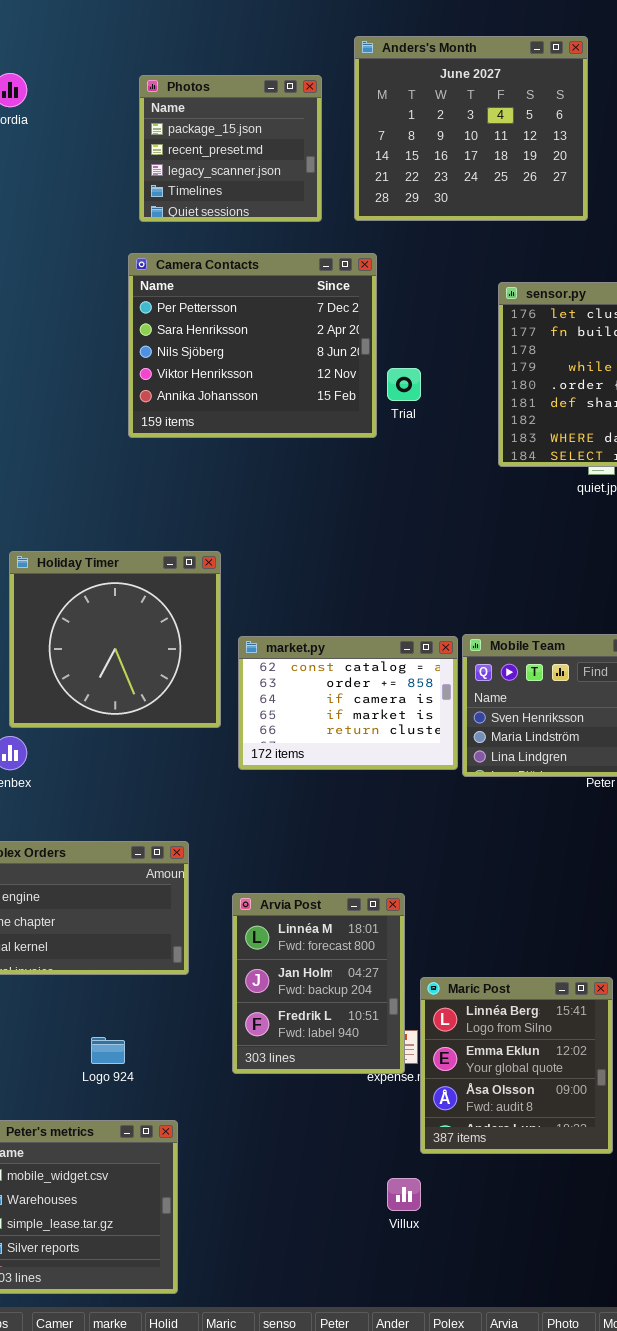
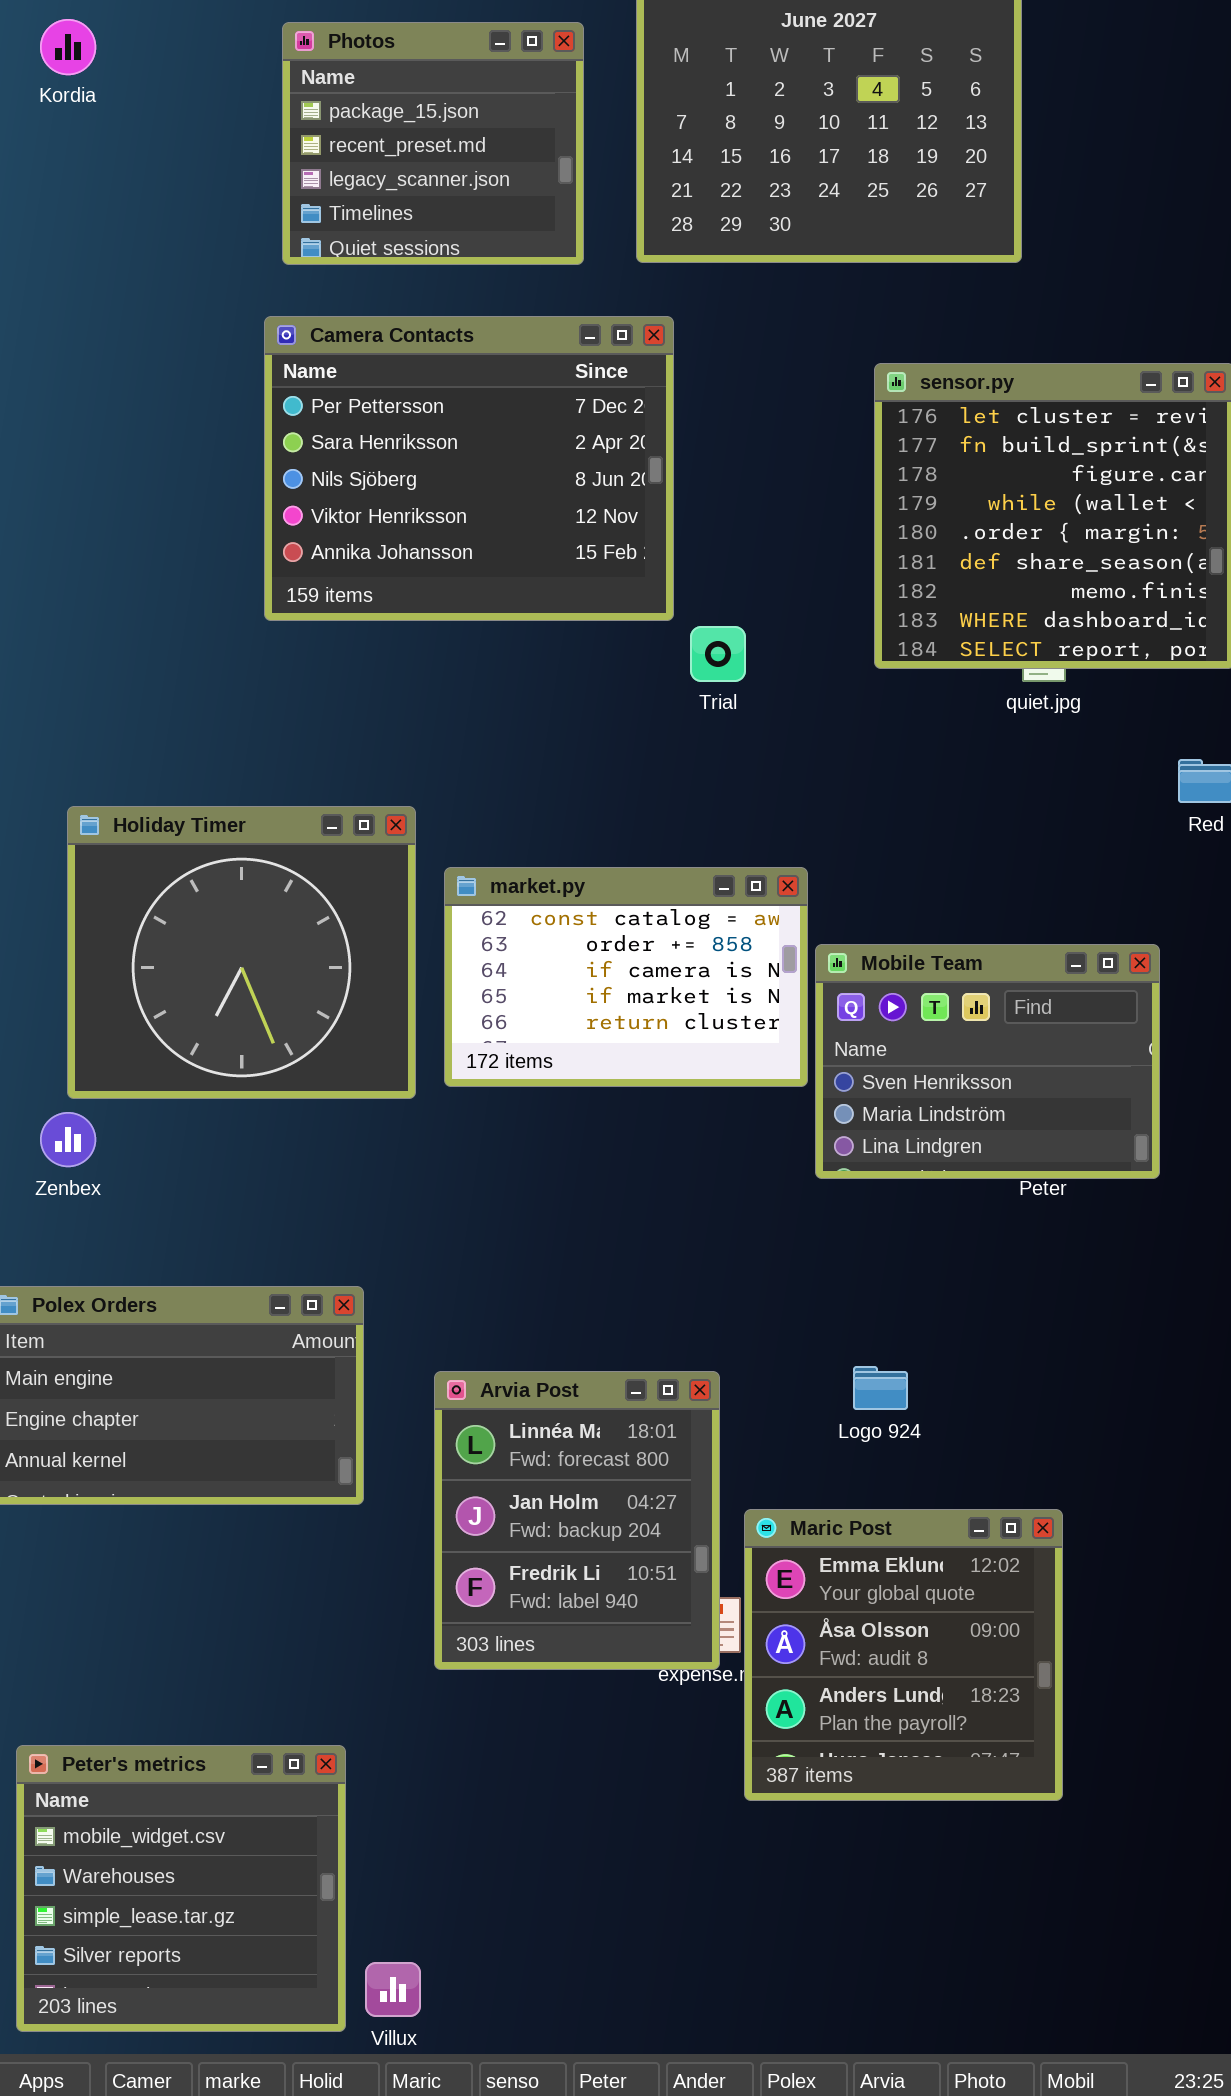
Trial: [387,368,421,401] -> [690,626,746,682], moved
market.py: [238,636,458,770] -> [444,867,808,1087], moved
Maric Post: [420,977,613,1154] -> [744,1509,1063,1801], scrolled down 1 row
Logo 924: [91,1037,125,1064] -> [853,1366,908,1410], moved
Villux: [387,1178,421,1211] -> [365,1962,421,2017], moved

